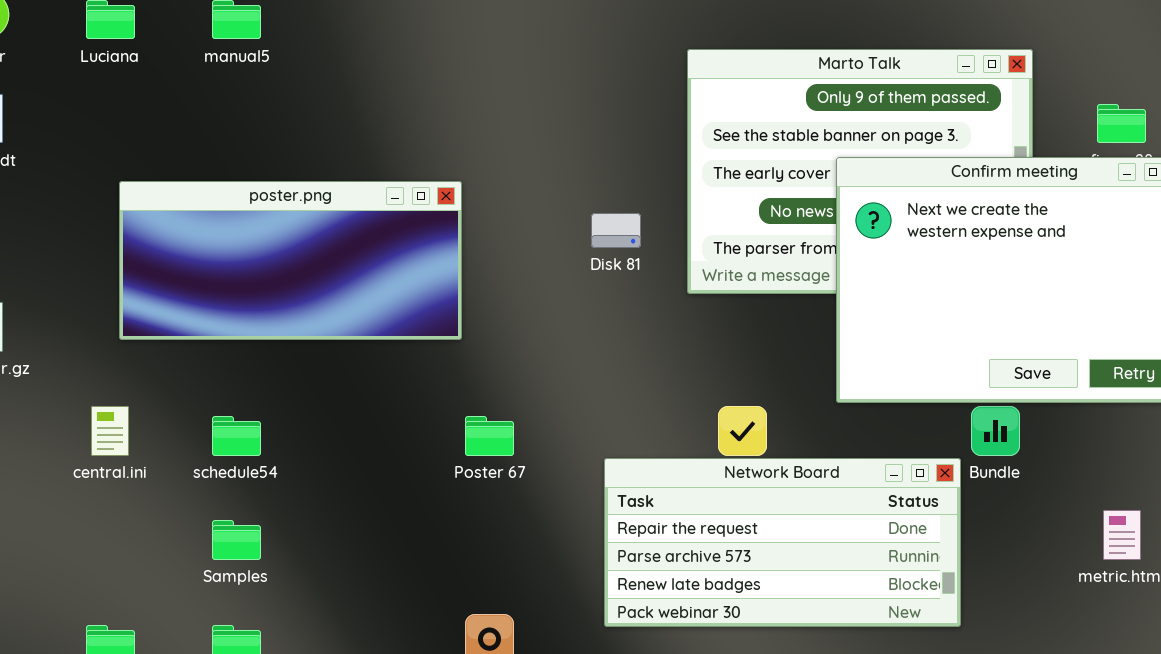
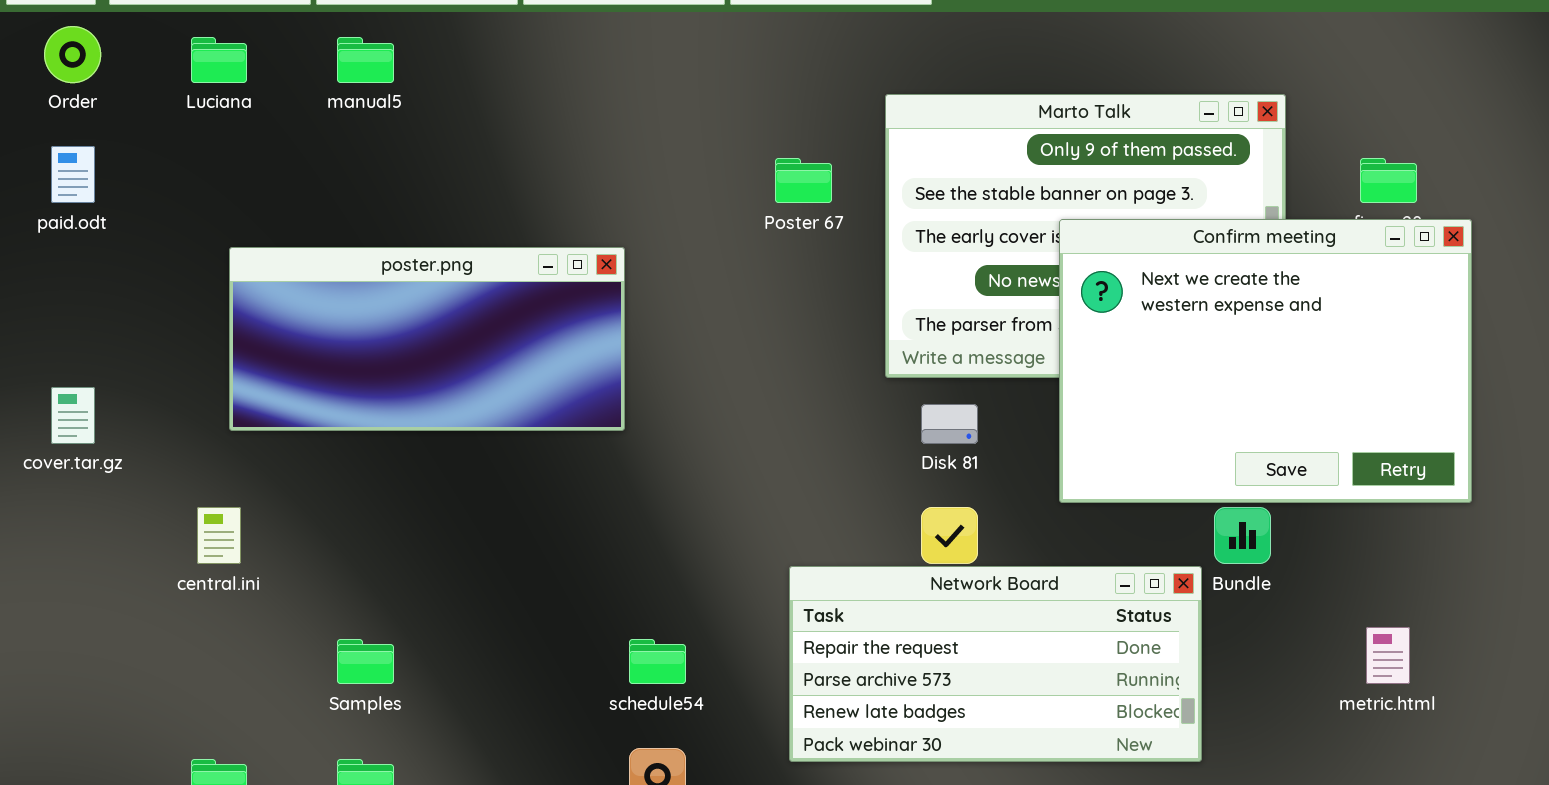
Disk 81: [591,213,641,248] -> [921,404,978,444], moved
schedule54: [212,416,261,456] -> [629,639,686,684], moved
Poster 67: [465,416,514,456] -> [775,158,832,203], moved

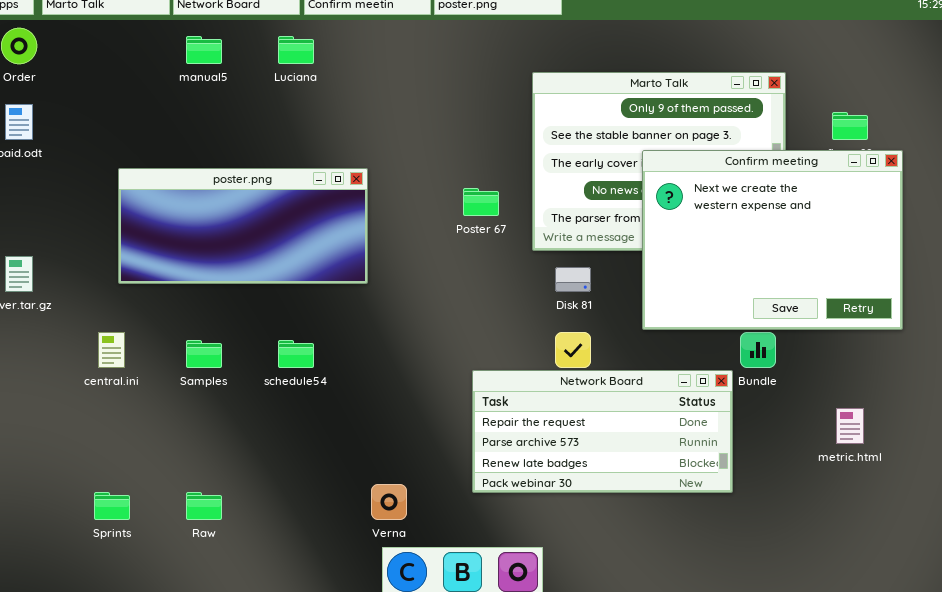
Luciana: [191,37,247,83] -> [278,36,314,64], moved
Poster 67: [775,158,832,203] -> [463,188,499,216], moved
Samples: [337,639,394,684] -> [186,340,222,368], moved
schedule54: [629,639,686,684] -> [278,340,314,368], moved

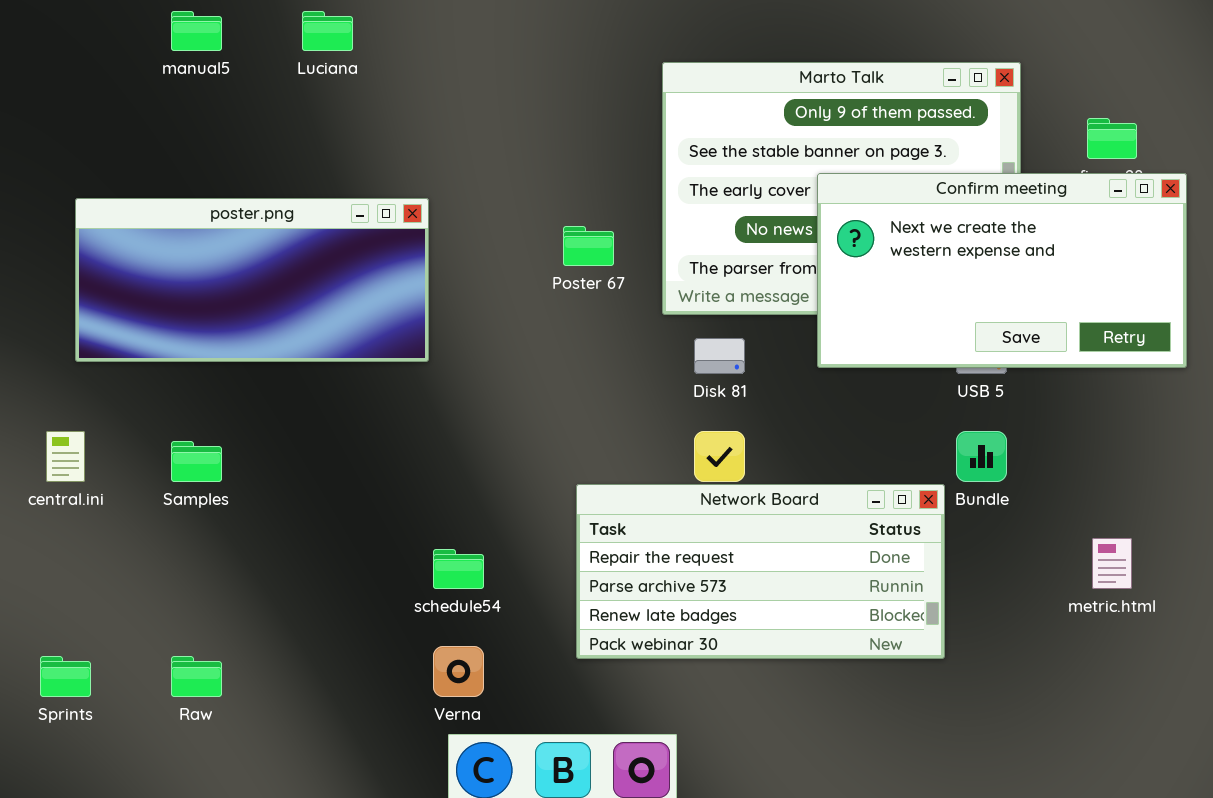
Confirm meeting: [642,150,903,330] -> [817,173,1187,368], resized
schedule54: [278,340,314,368] -> [433,549,484,589], moved

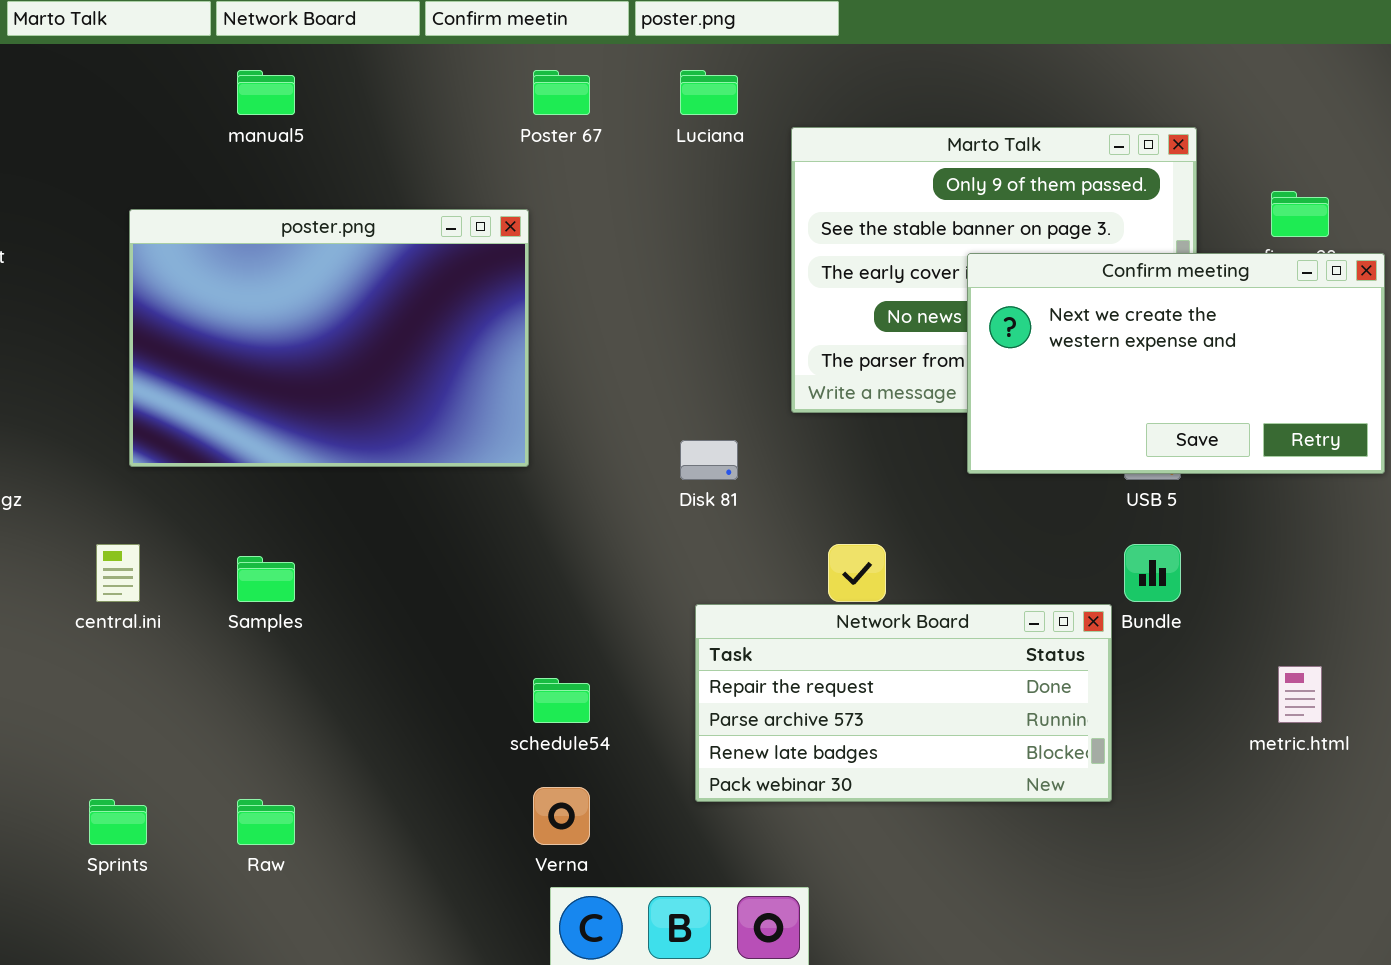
Luciana: [302,11,353,51] -> [680,70,738,115], moved
poster.png: [75,198,429,362] -> [129,209,529,467], resized
Poster 67: [563,226,614,266] -> [533,70,590,115], moved
Disk 81: [694,338,745,374] -> [680,440,738,480], moved

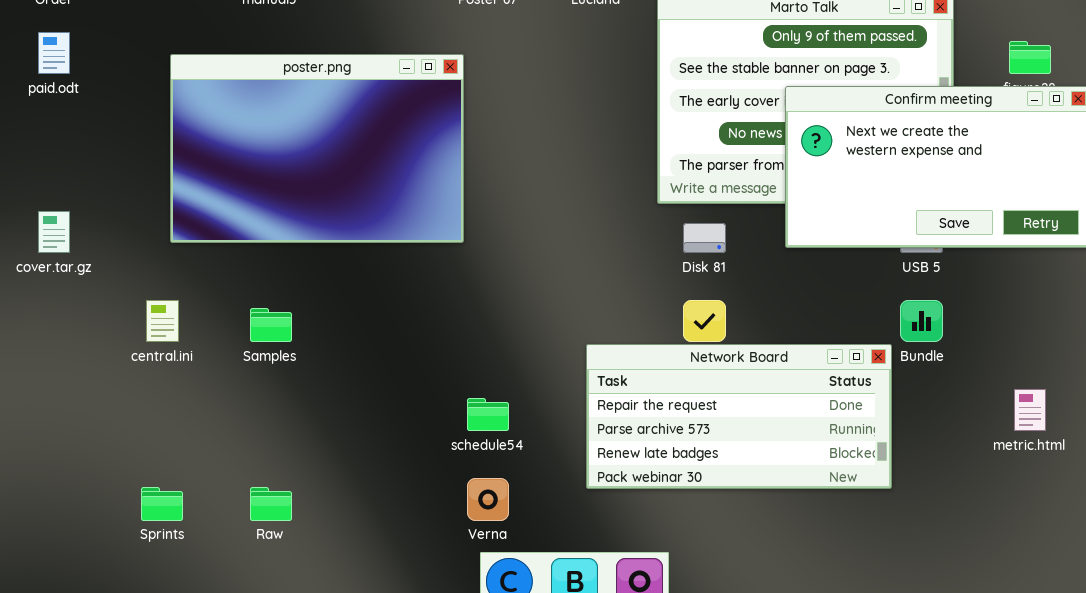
Disk 81: [680,440,738,480] -> [683,223,726,253], moved

